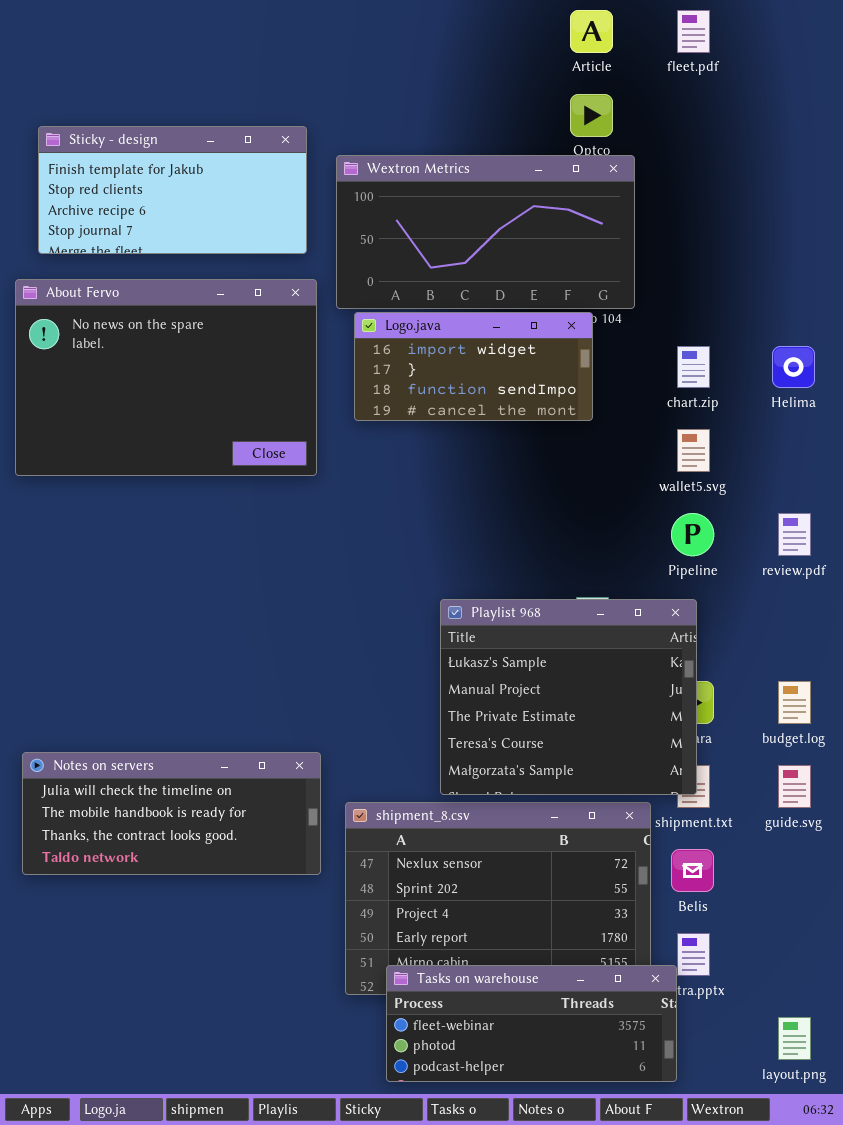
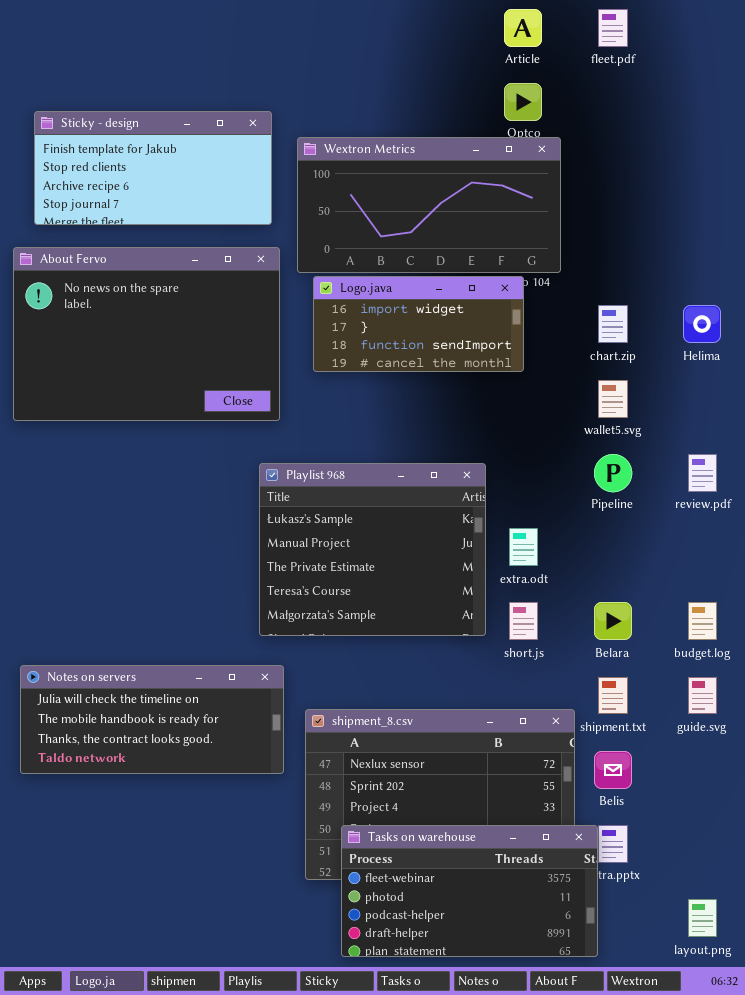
Playlist 968: [440,599,697,795] -> [259,463,486,636], moved
Tasks on warehouse: [386,965,677,1082] -> [341,825,598,957], resized

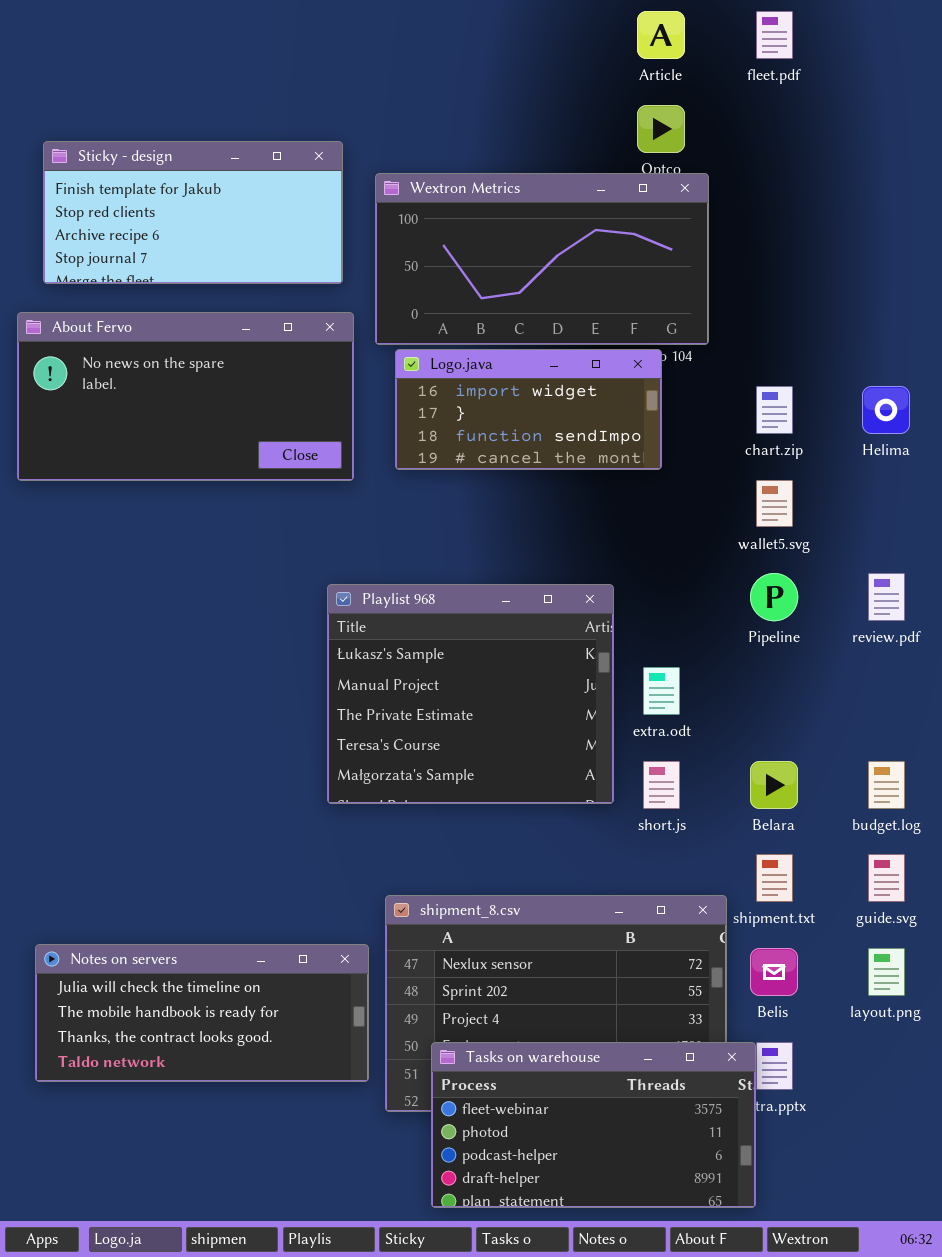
About Fervo: [13,247,280,421] -> [17,312,354,481], resized
Notes on servers: [20,665,284,774] -> [35,944,369,1082], moved
layout.png: [688,899,717,937] -> [868,948,905,996], moved

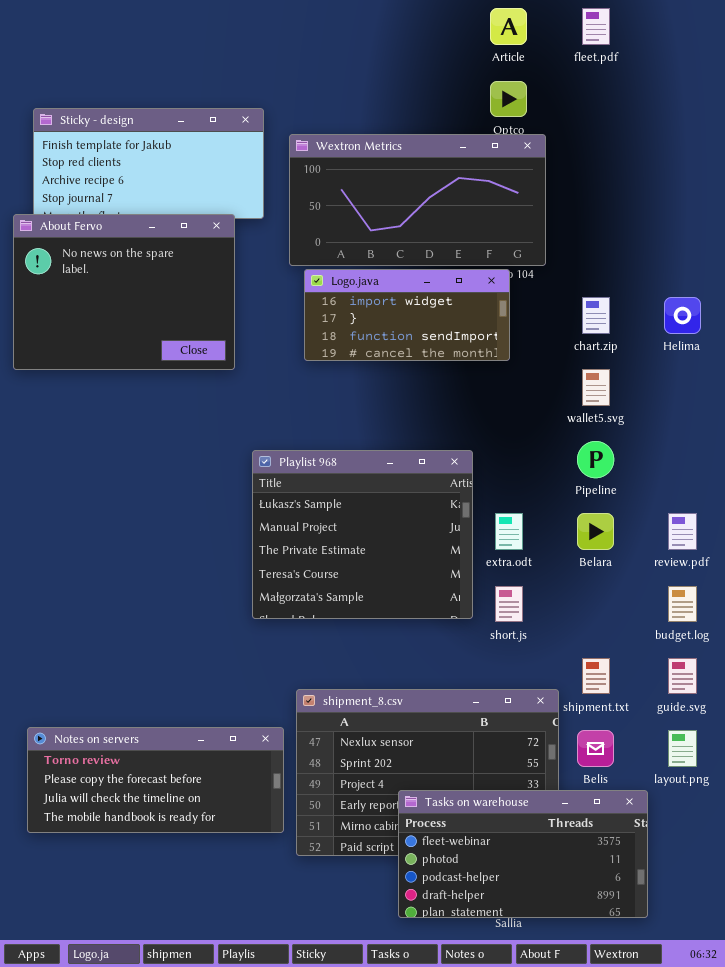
About Fervo: [17,312,354,481] -> [13,214,235,370], resized
review.pdf: [868,573,905,621] -> [668,513,697,550], moved
Belara: [750,761,798,809] -> [577,513,614,550], moved
Notes on servers: [35,944,369,1082] -> [27,727,284,833], scrolled up 2 rows
Tasks on warehouse: [431,1042,756,1208] -> [398,790,648,918], moved

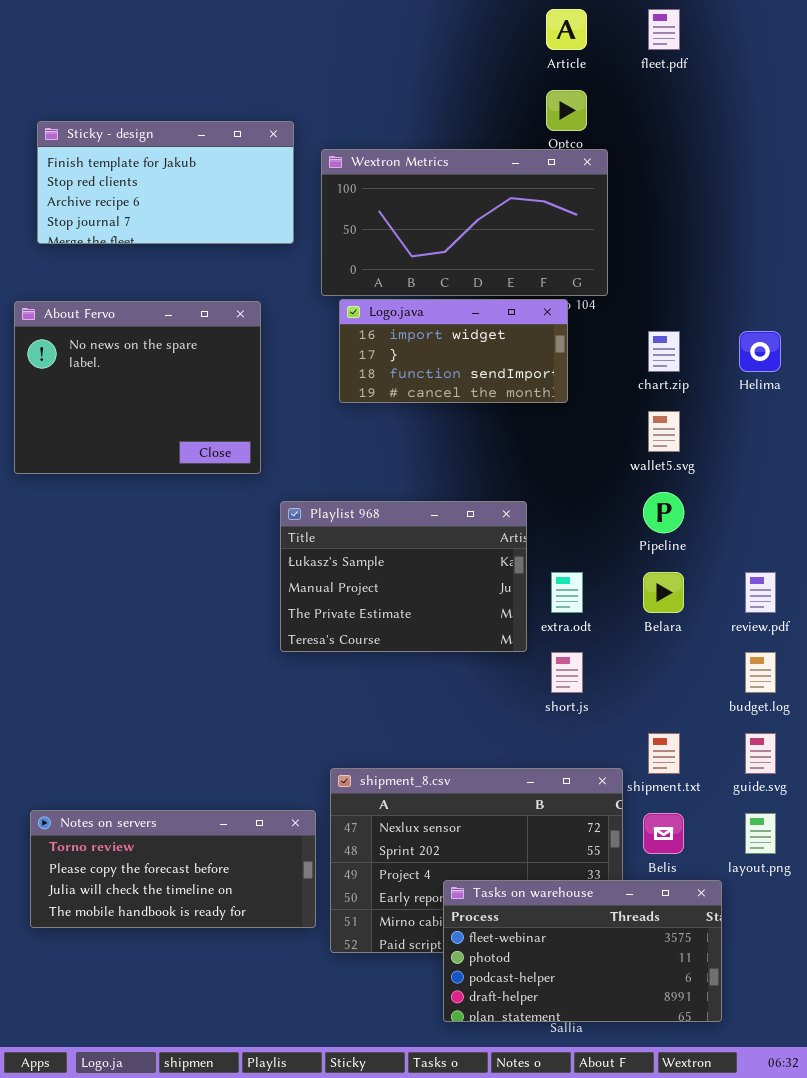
About Fervo: [13,214,235,370] -> [14,301,261,474], moved
Playlist 968: [252,450,473,619] -> [280,501,527,652], resized

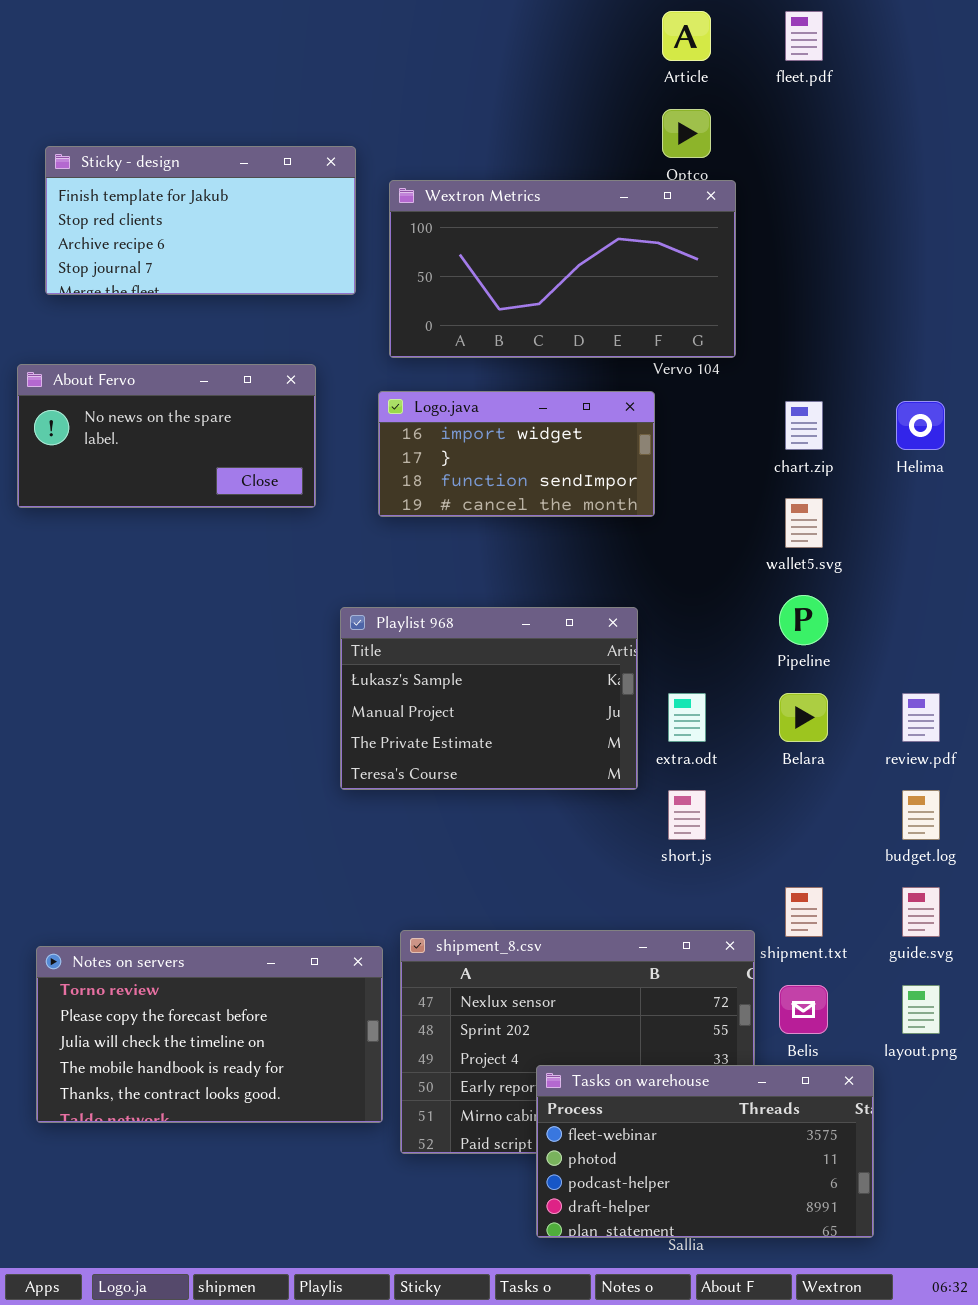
Logo.java: [339,299,568,403] -> [378,391,655,517], moved
About Fervo: [14,301,261,474] -> [17,364,316,508], resized
Notes on servers: [30,810,316,928] -> [36,946,383,1123], resized

